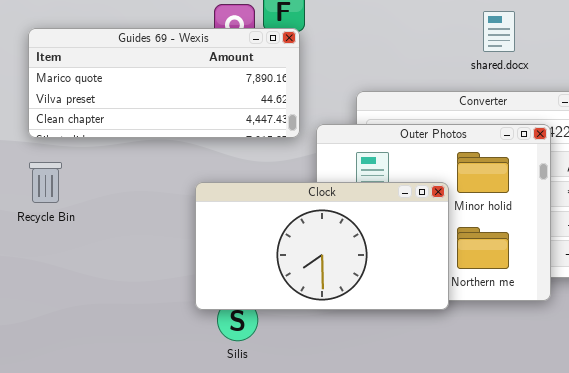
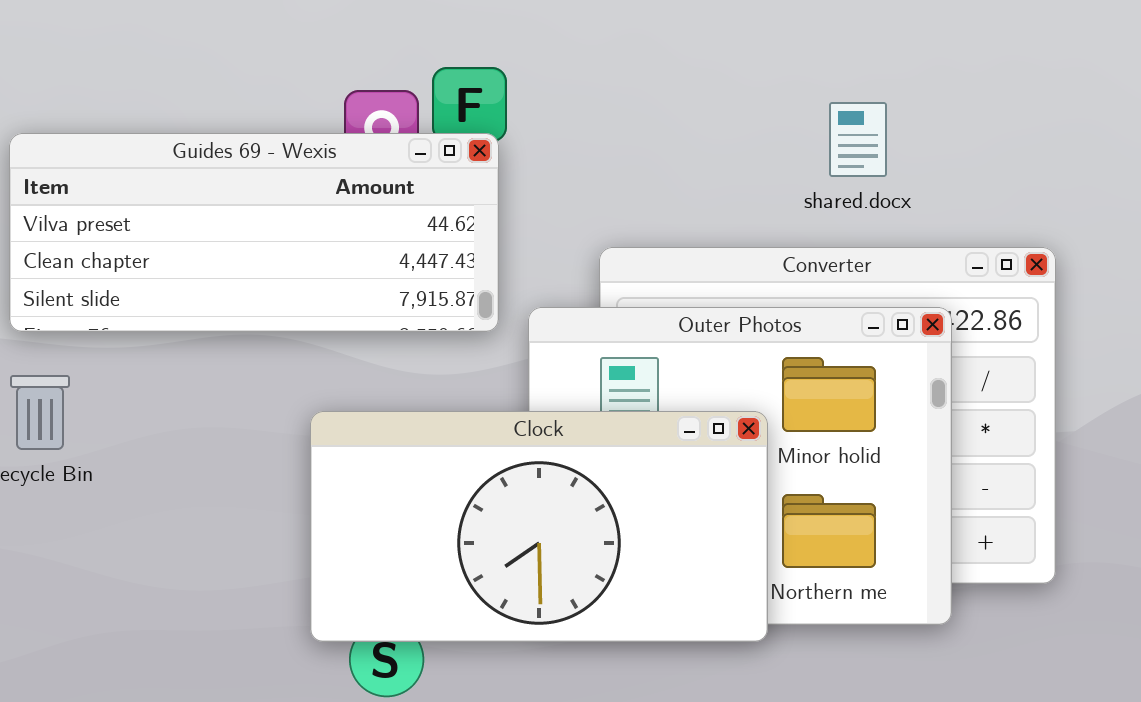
Guides 69 - Wexis: [28,28,300,138] -> [9,133,499,332], scrolled down 1 row

